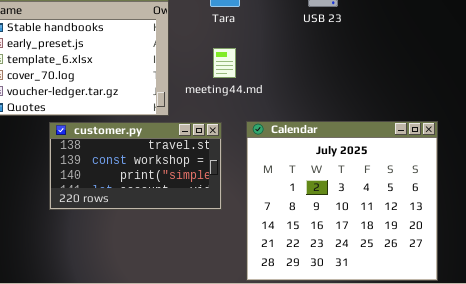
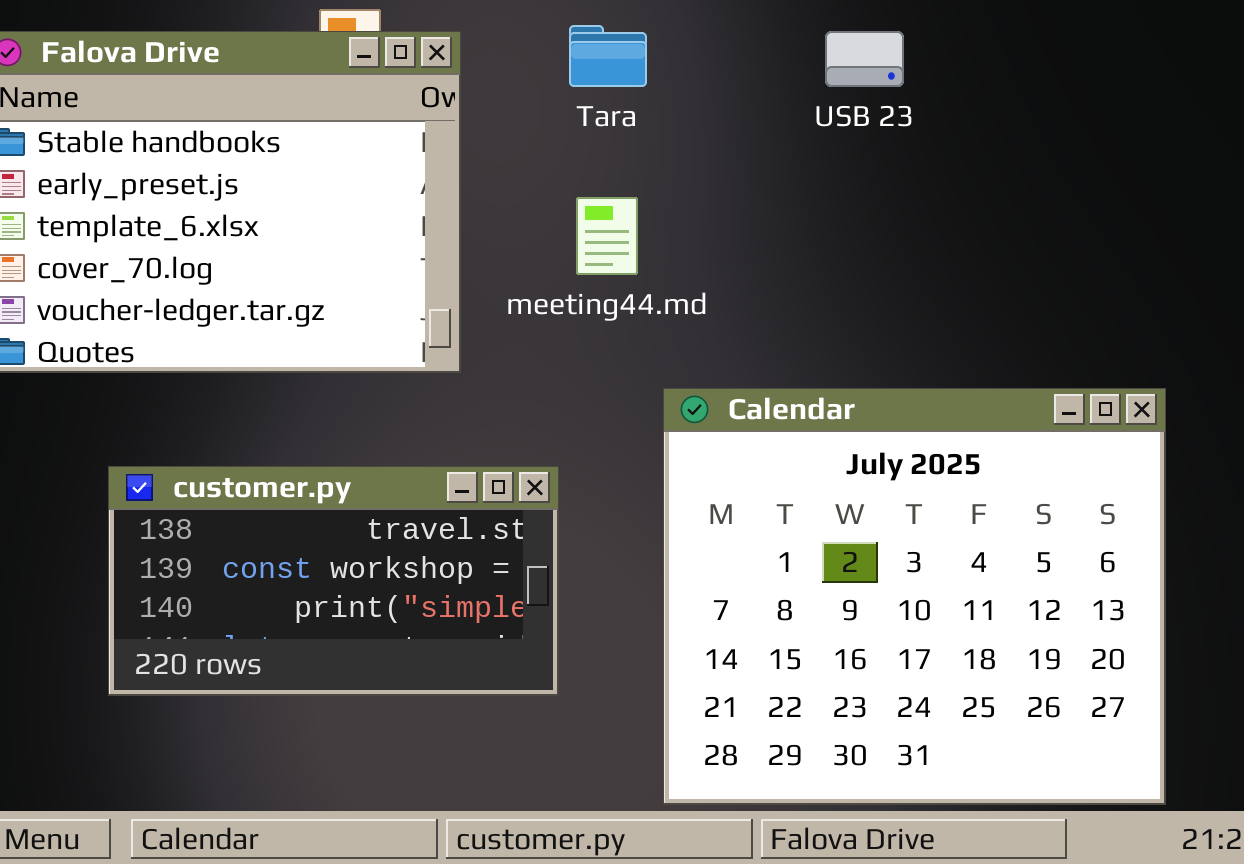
customer.py: [49,122,222,210] -> [108,466,559,696], moved

